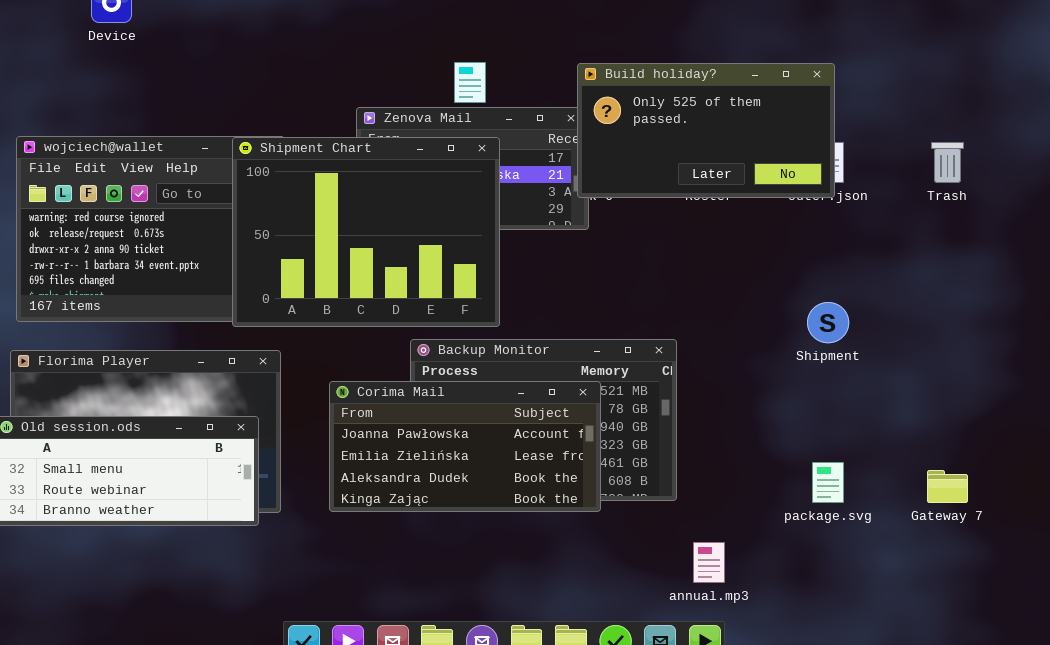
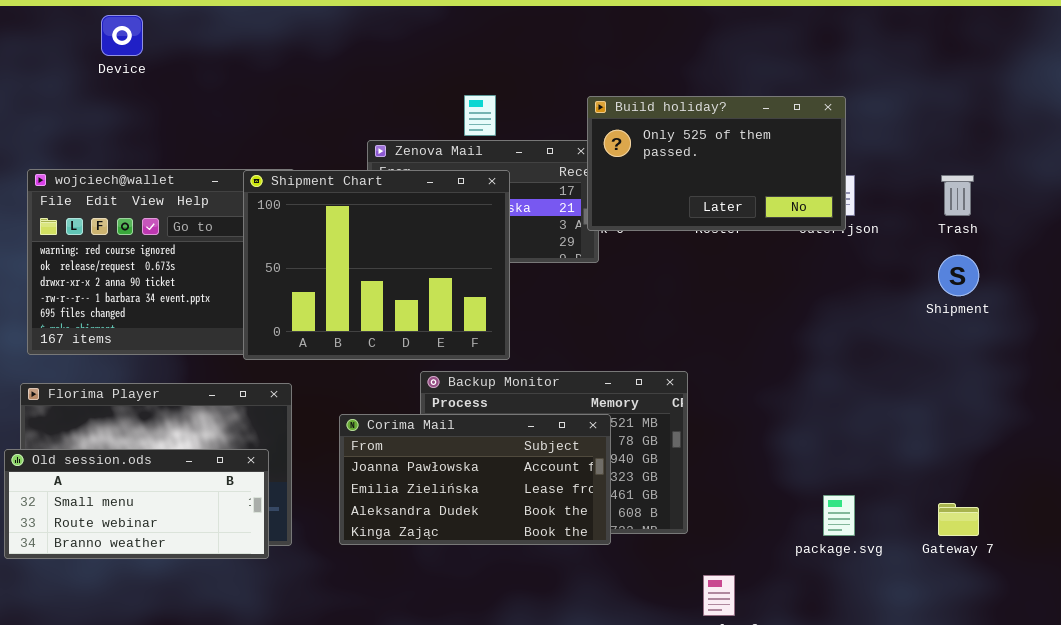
Shipment: [807,302,849,343] -> [938,255,979,296], moved

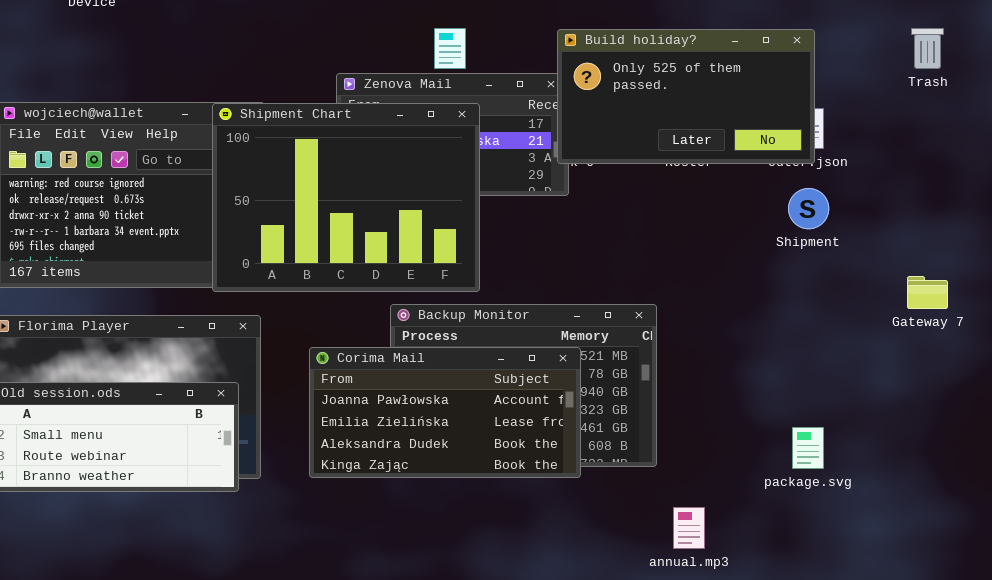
Trash: [941,175,974,216] -> [911,28,944,69], moved
Shipment: [938,255,979,296] -> [788,188,829,229], moved
Gateway 7: [938,503,979,536] -> [907,276,948,309], moved

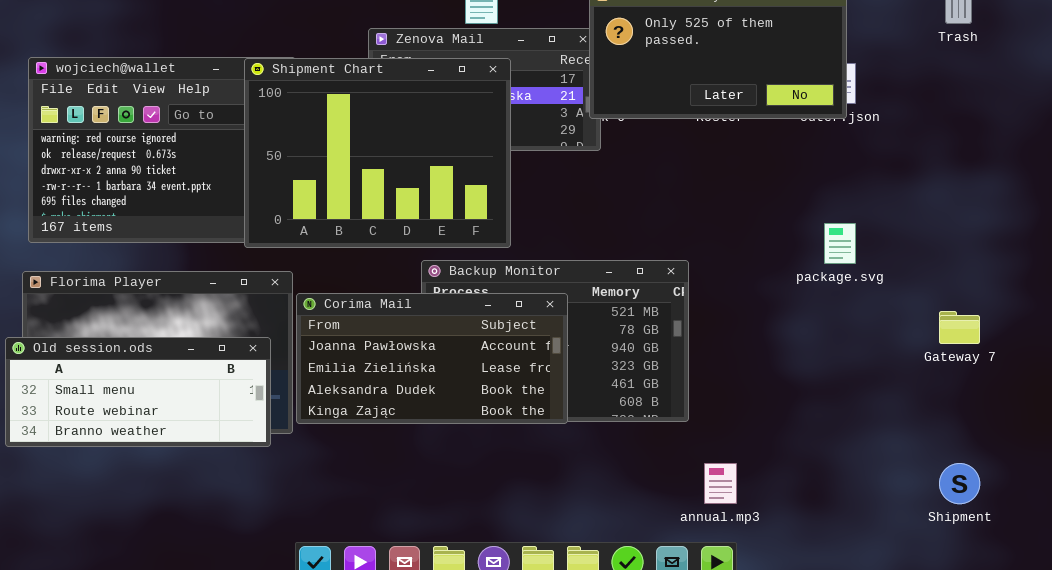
Shipment: [788,188,829,229] -> [939,463,980,504], moved
Gateway 7: [907,276,948,309] -> [939,311,980,344], moved
Corima Mail: [309,347,581,478] -> [296,293,568,424], moved
package.svg: [792,427,824,469] -> [824,223,856,264], moved

